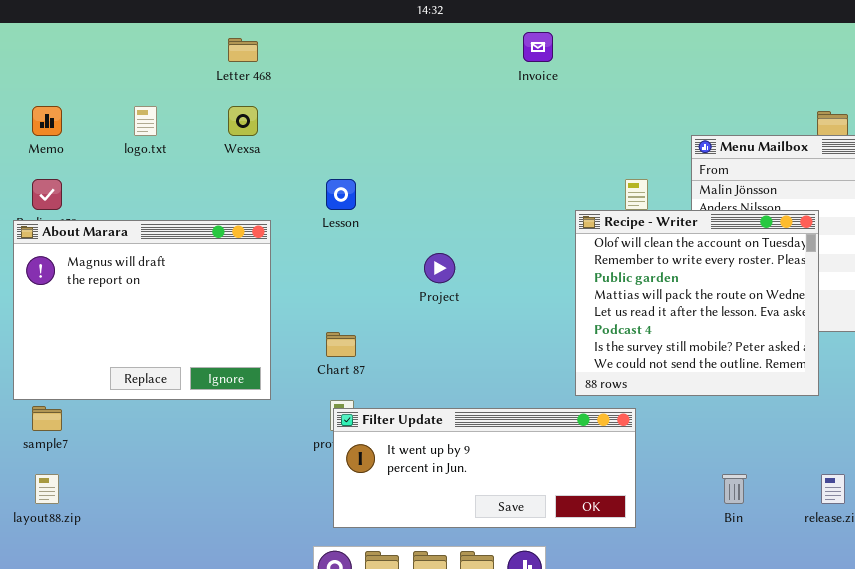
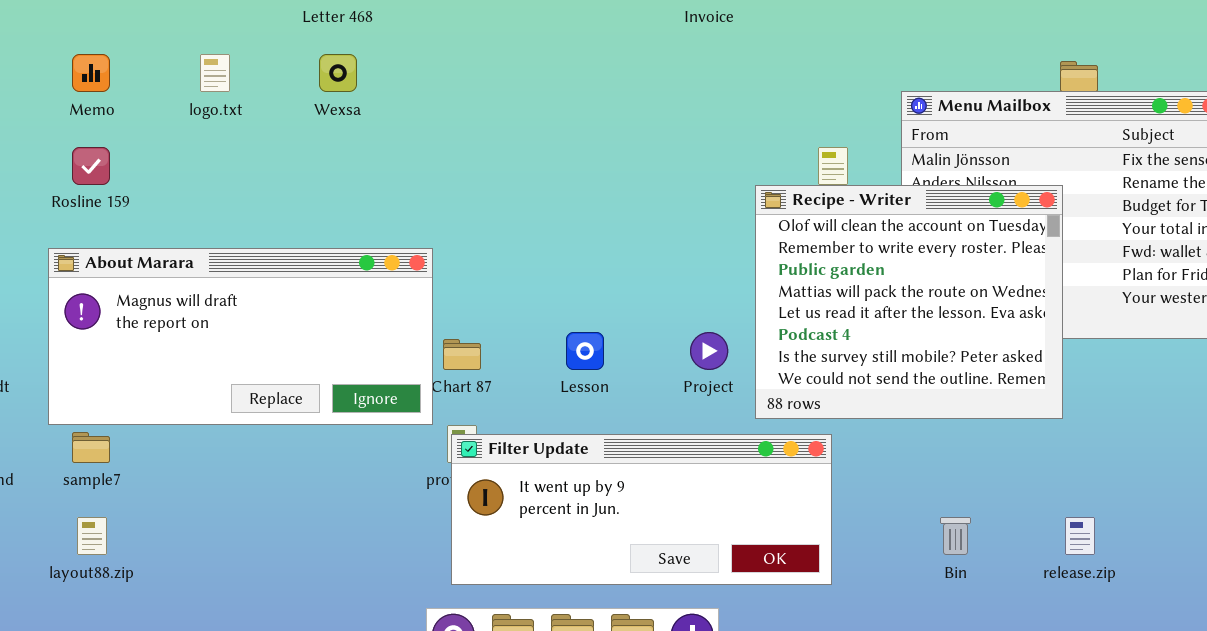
Lesson: [326,179,356,210] -> [566,332,604,370], moved
About Marara: [13,220,271,400] -> [48,248,433,425], resized
Project: [424,253,455,283] -> [690,332,728,370], moved

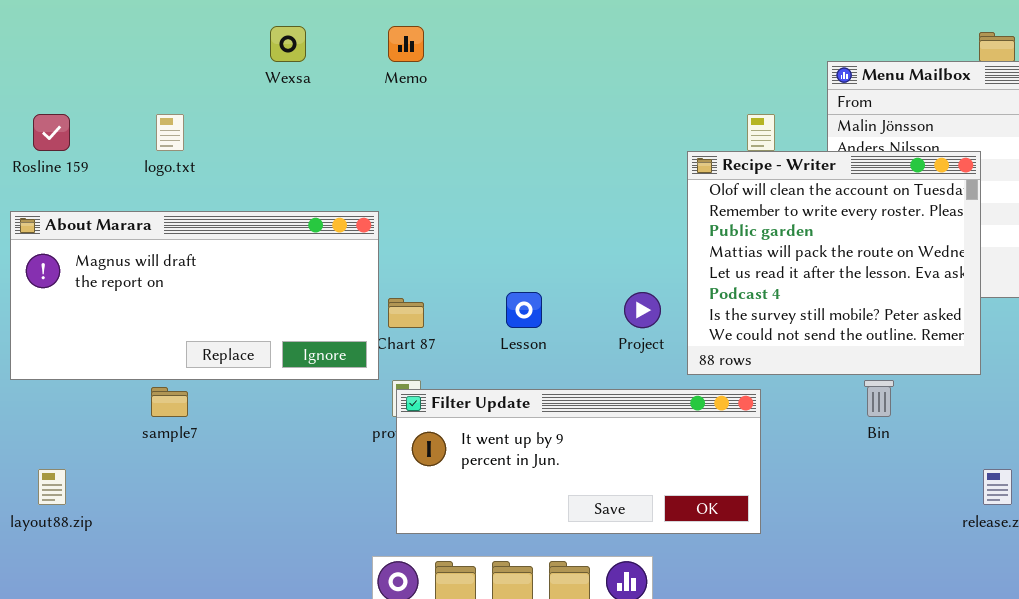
Memo: [72,54,110,92] -> [388,26,424,62], moved
logo.txt: [200,54,230,92] -> [156,114,184,151], moved
sample7: [72,432,110,463] -> [151,387,188,417], moved
Bin: [940,517,971,555] -> [864,380,894,417], moved

